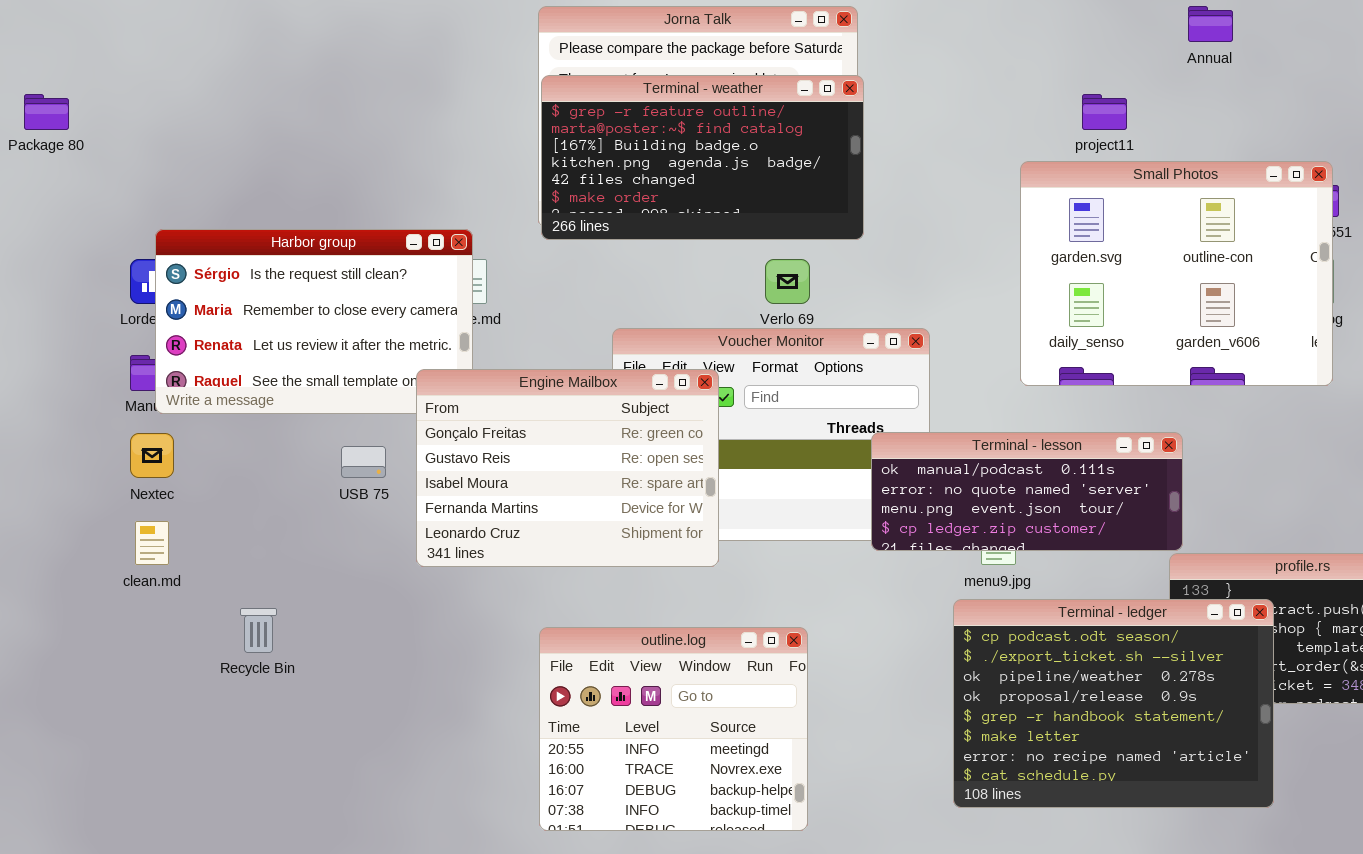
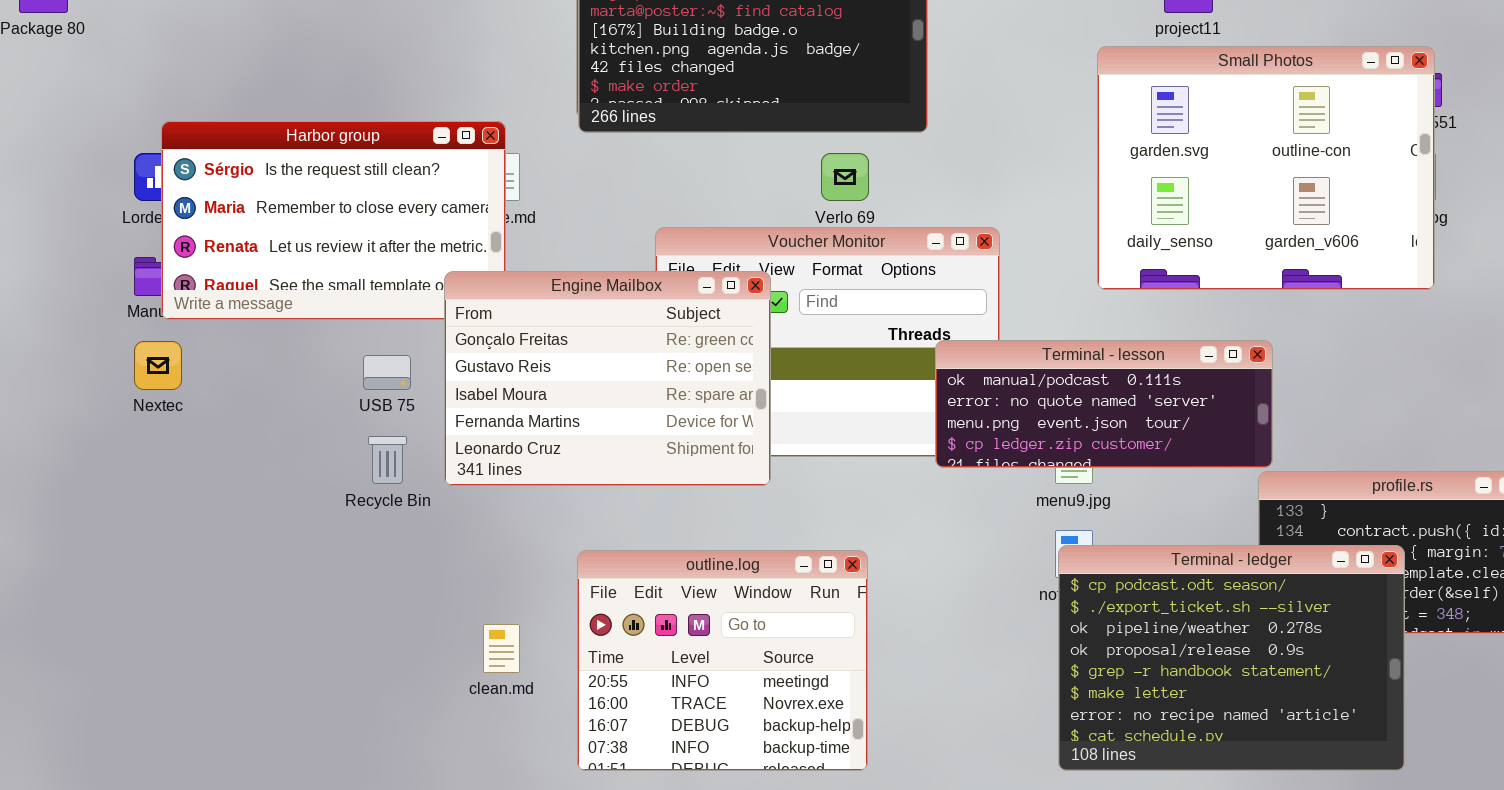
clean.md: [135,521,169,565] -> [483,624,520,673], moved
Terminal - ledger: [953,599,1274,808] -> [1058,545,1405,771], moved
Recycle Bin: [240,608,277,653] -> [368,436,407,484], moved

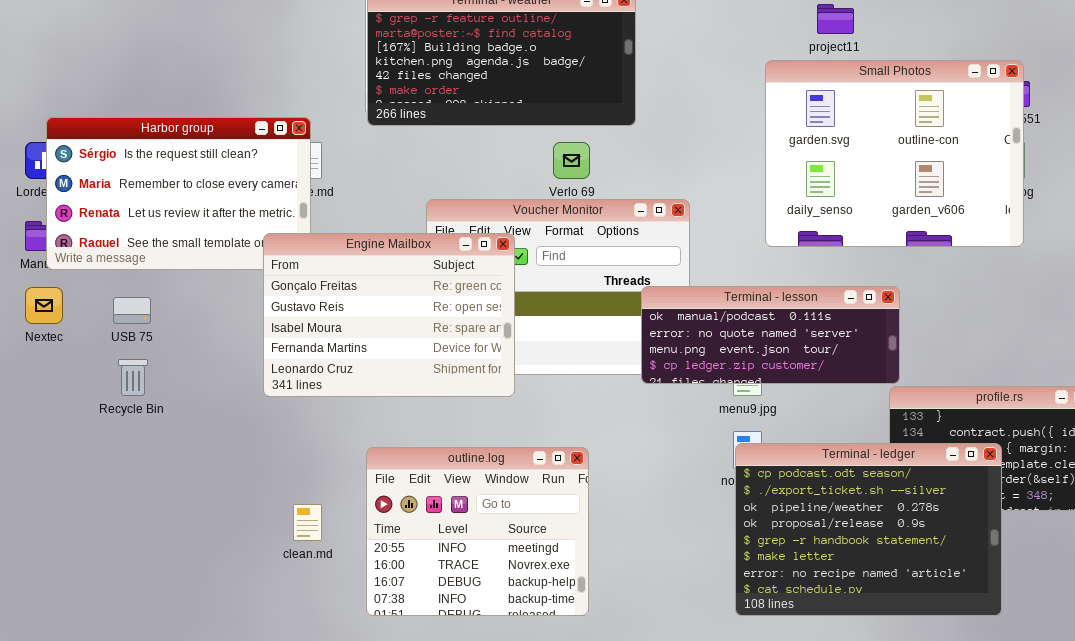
USB 75: [363,355,411,390] -> [113,297,151,324], moved
Recycle Bin: [368,436,407,484] -> [118,359,148,396], moved

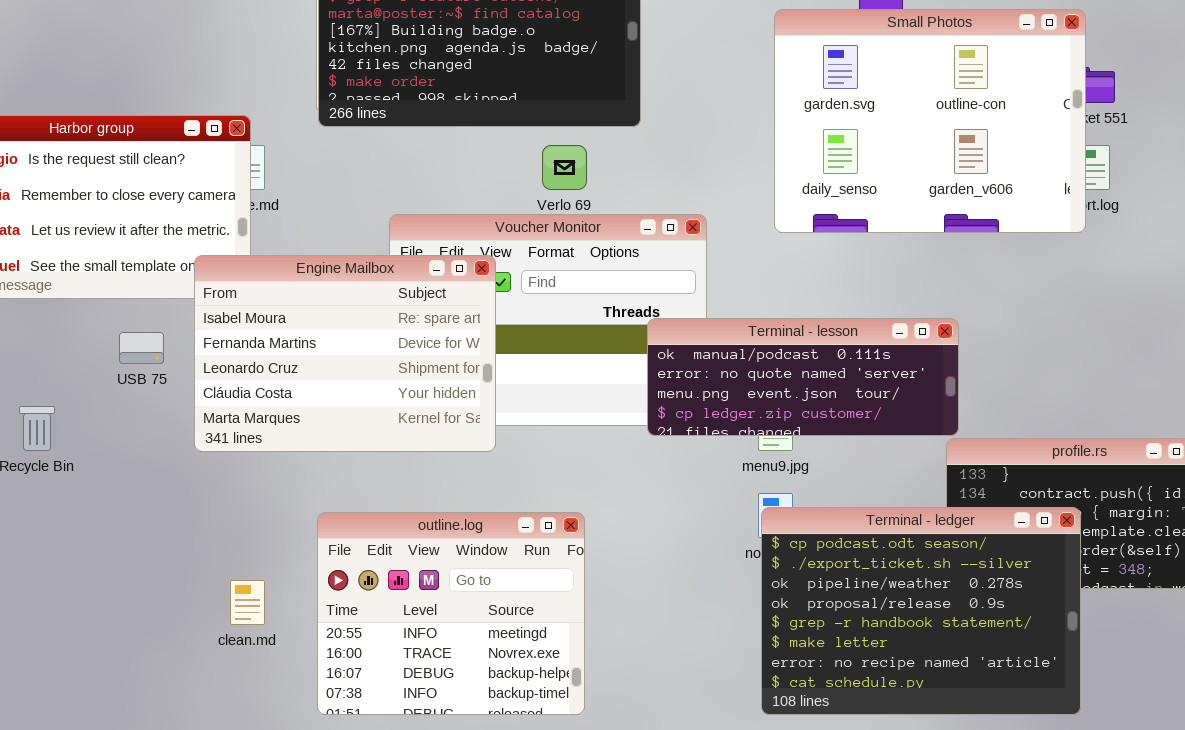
Small Photos: [765,60,1024,247] -> [774,9,1086,233], moved
Engine Mailbox: [263,233,515,397] -> [194,255,496,452], scrolled down 2 rows
USB 75: [113,297,151,324] -> [119,332,164,364], moved

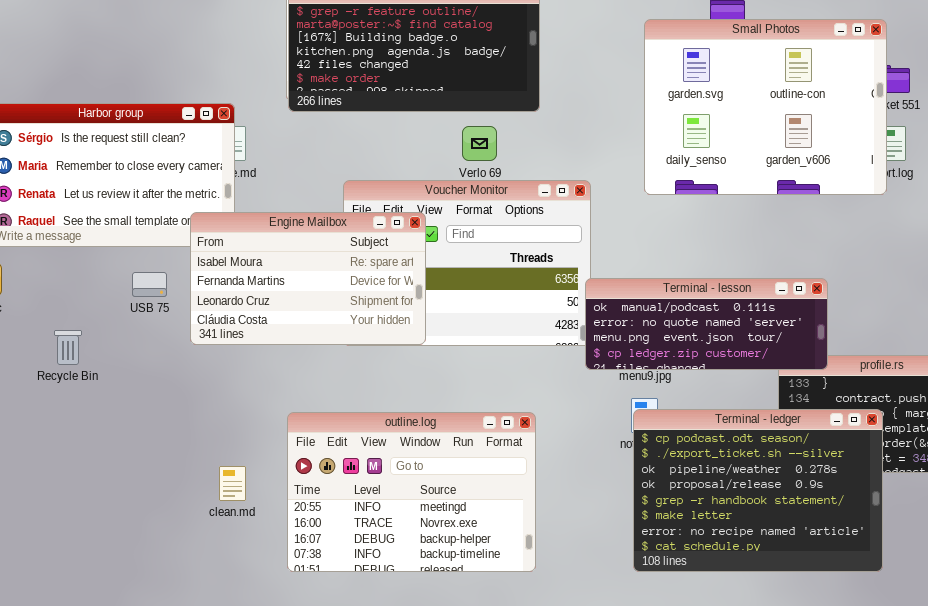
Engine Mailbox: [194,255,496,452] -> [190,212,426,345], resized
Terminal - lesson: [647,318,959,436] -> [585,278,828,370], moved
outline.log: [317,512,585,715] -> [287,412,536,572], resized

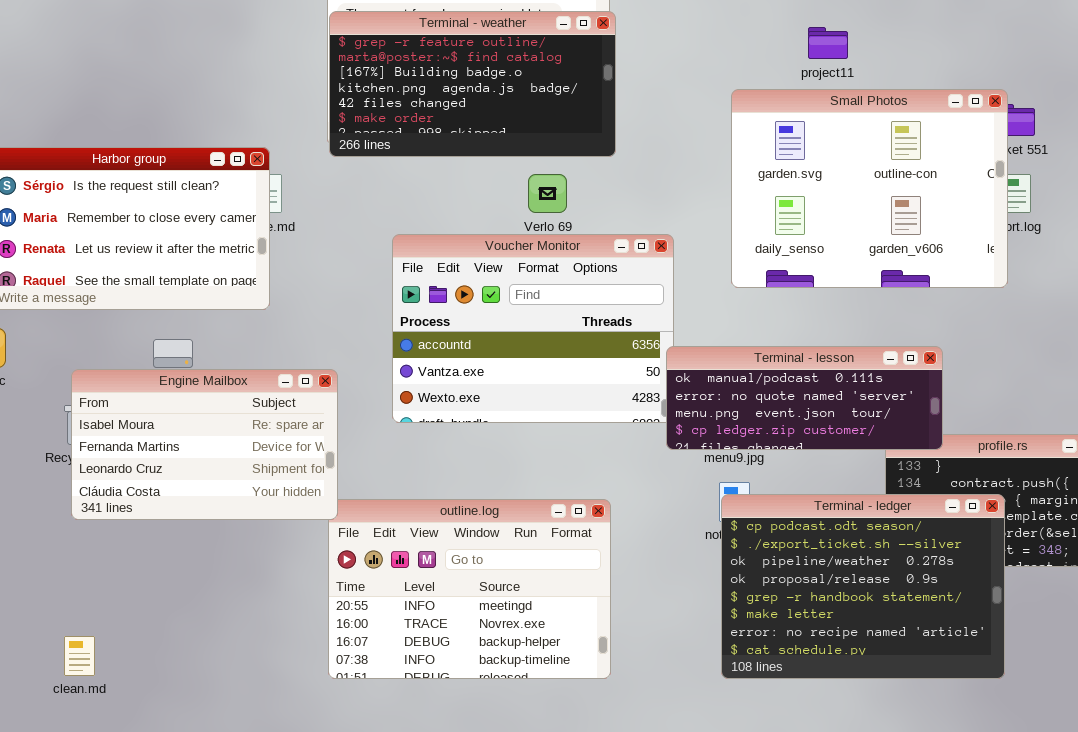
Small Photos: [644,19,887,195] -> [731,89,1008,288], moved
Engine Mailbox: [190,212,426,345] -> [71,369,338,520], moved
clean.md: [219,466,246,501] -> [64,636,95,676], moved

